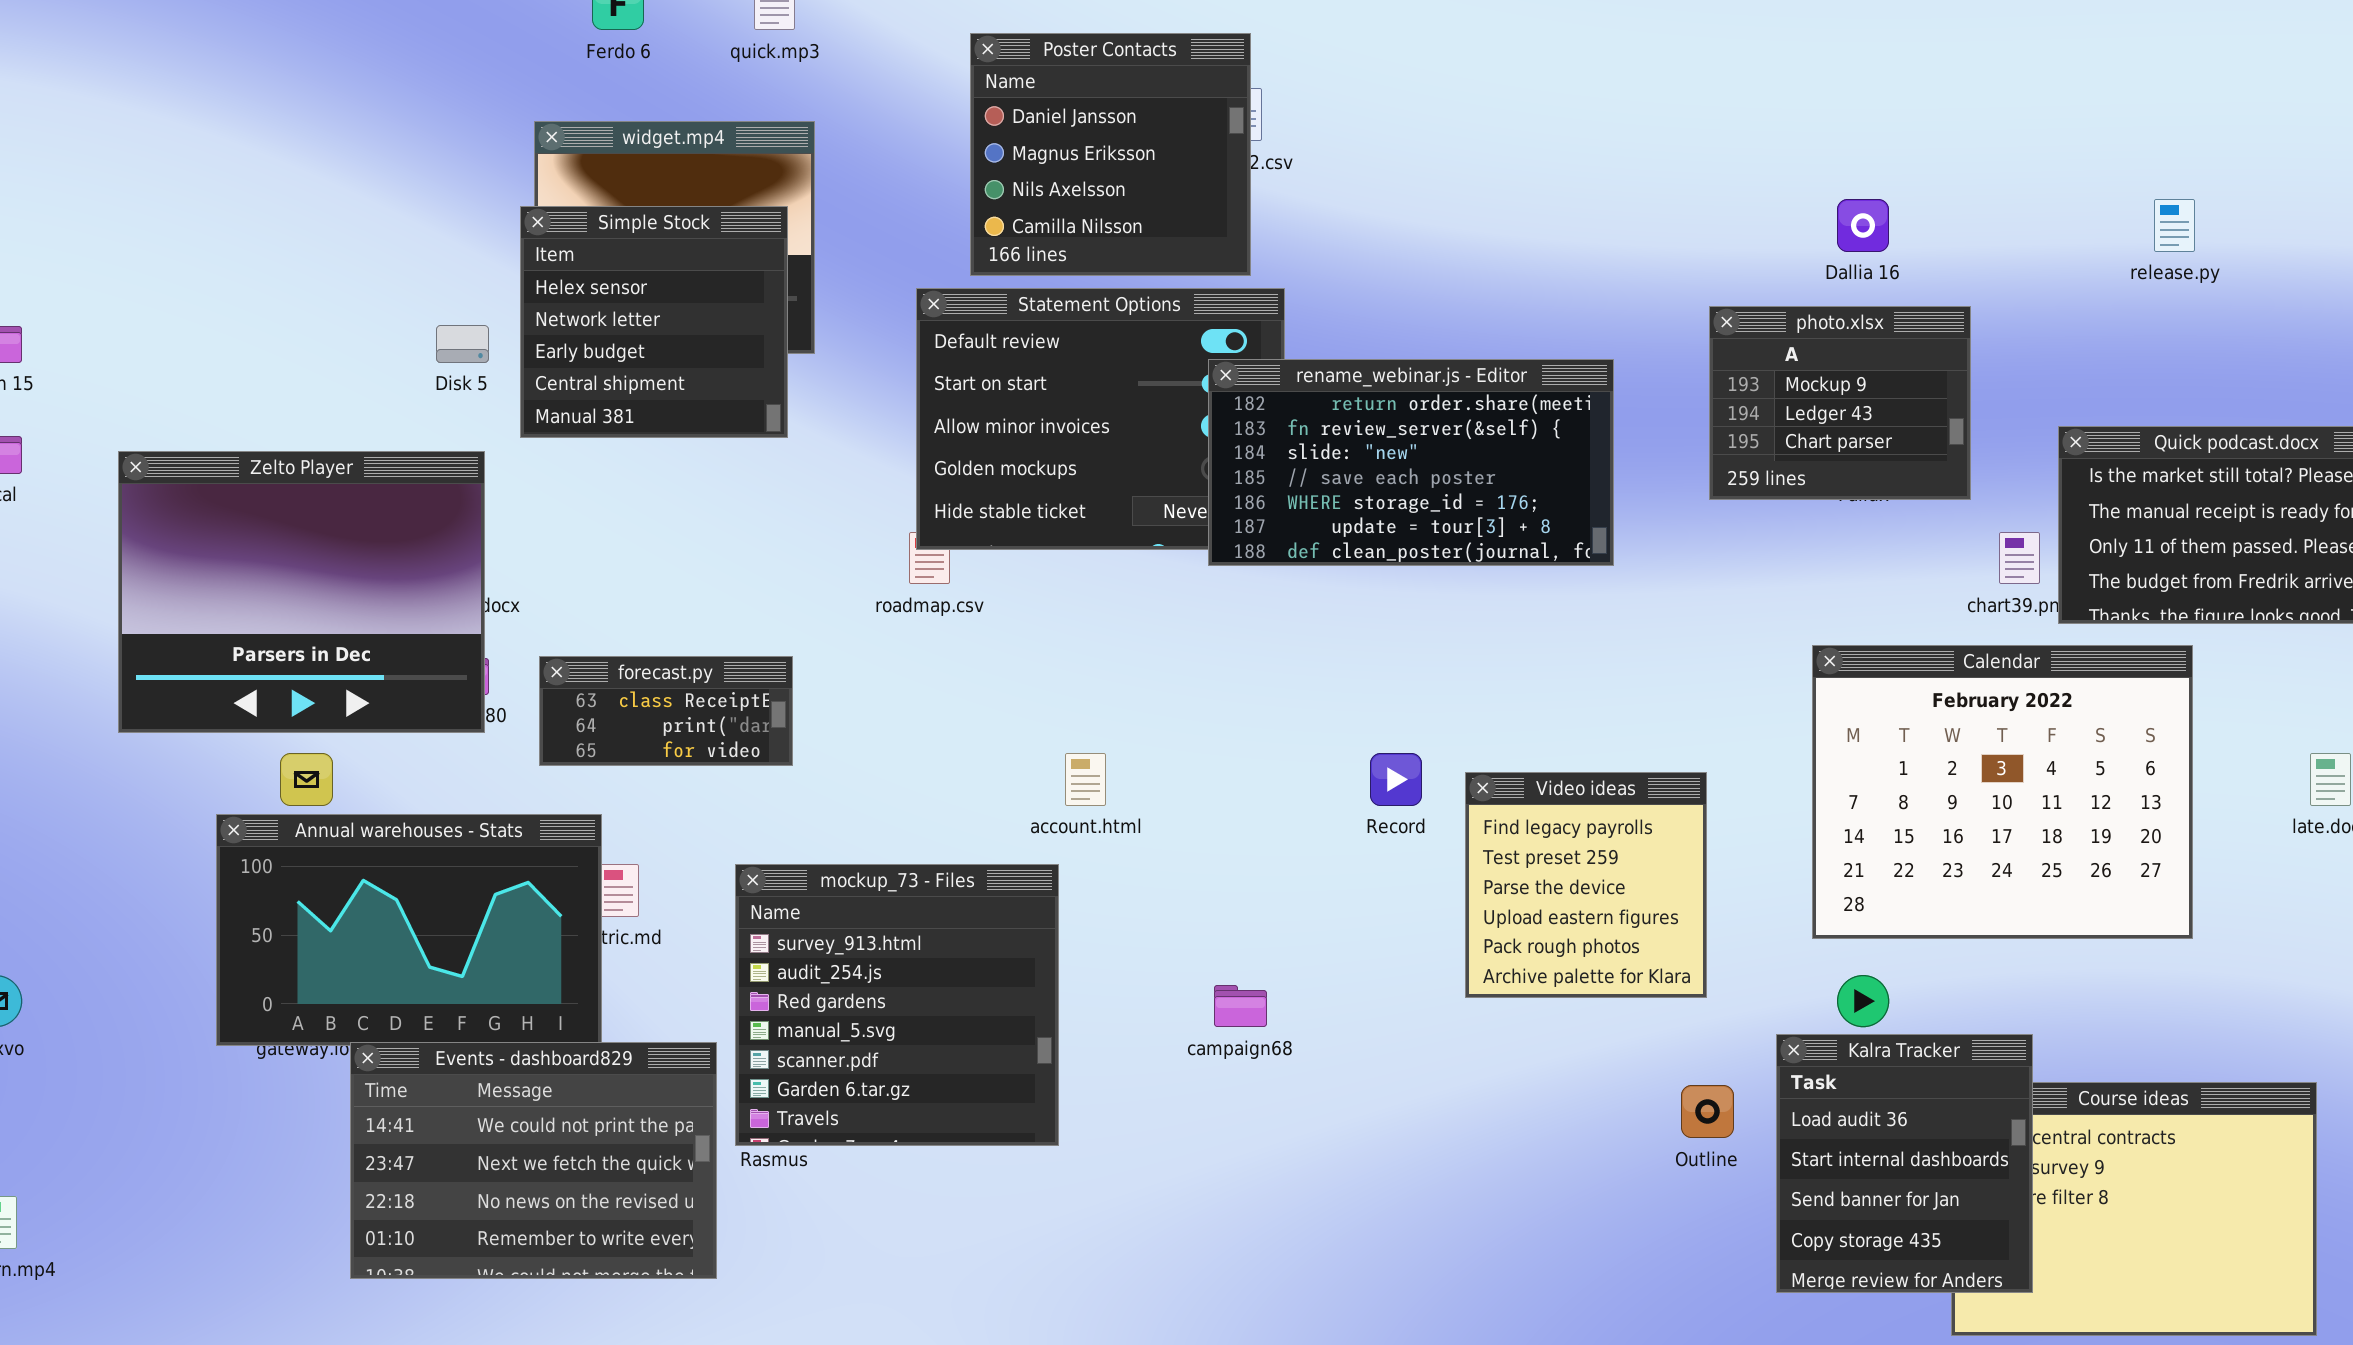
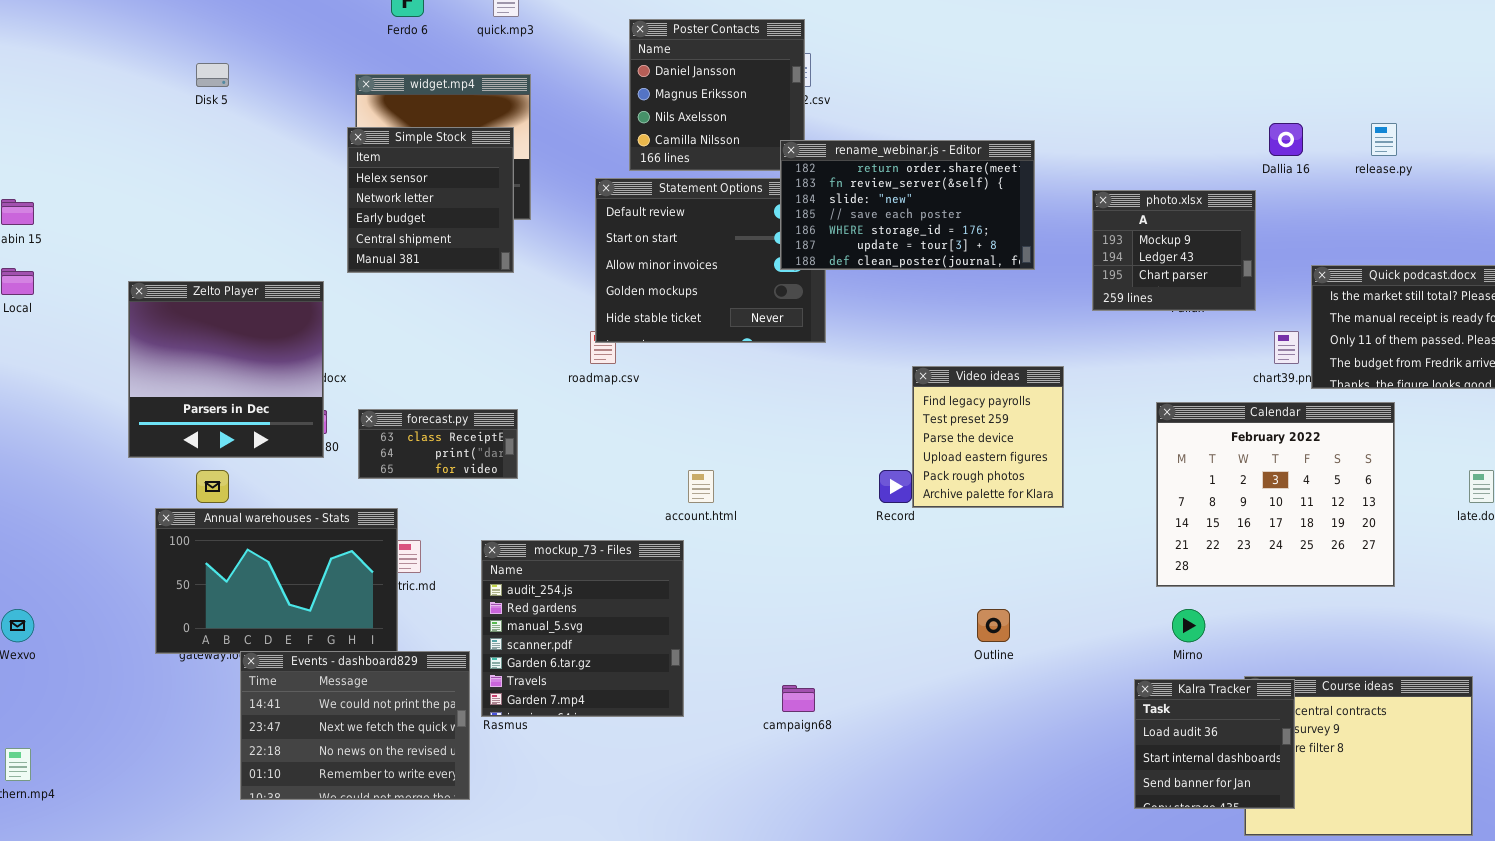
Dallia 16: [1837,199,1889,252] -> [1269,123,1303,156], moved
Disk 5: [436,325,489,363] -> [196,63,229,87], moved
rename_webinar.js - Editor: [1208,359,1614,566] -> [780,140,1035,270], moved
Zelto Player: [118,451,485,733] -> [128,281,324,458], resized
Video ideas: [1465,772,1707,998] -> [912,366,1064,508], moved
mockup_73 - Files: [735,864,1059,1146] -> [481,540,684,717], scrolled down 1 row
campaign68: [1214,985,1267,1027] -> [782,685,815,712], moved
Kalra Tracker: [1776,1034,2033,1293] -> [1134,679,1295,809], resized
Outline: [1681,1085,1734,1138] -> [977,609,1010,642], moved

